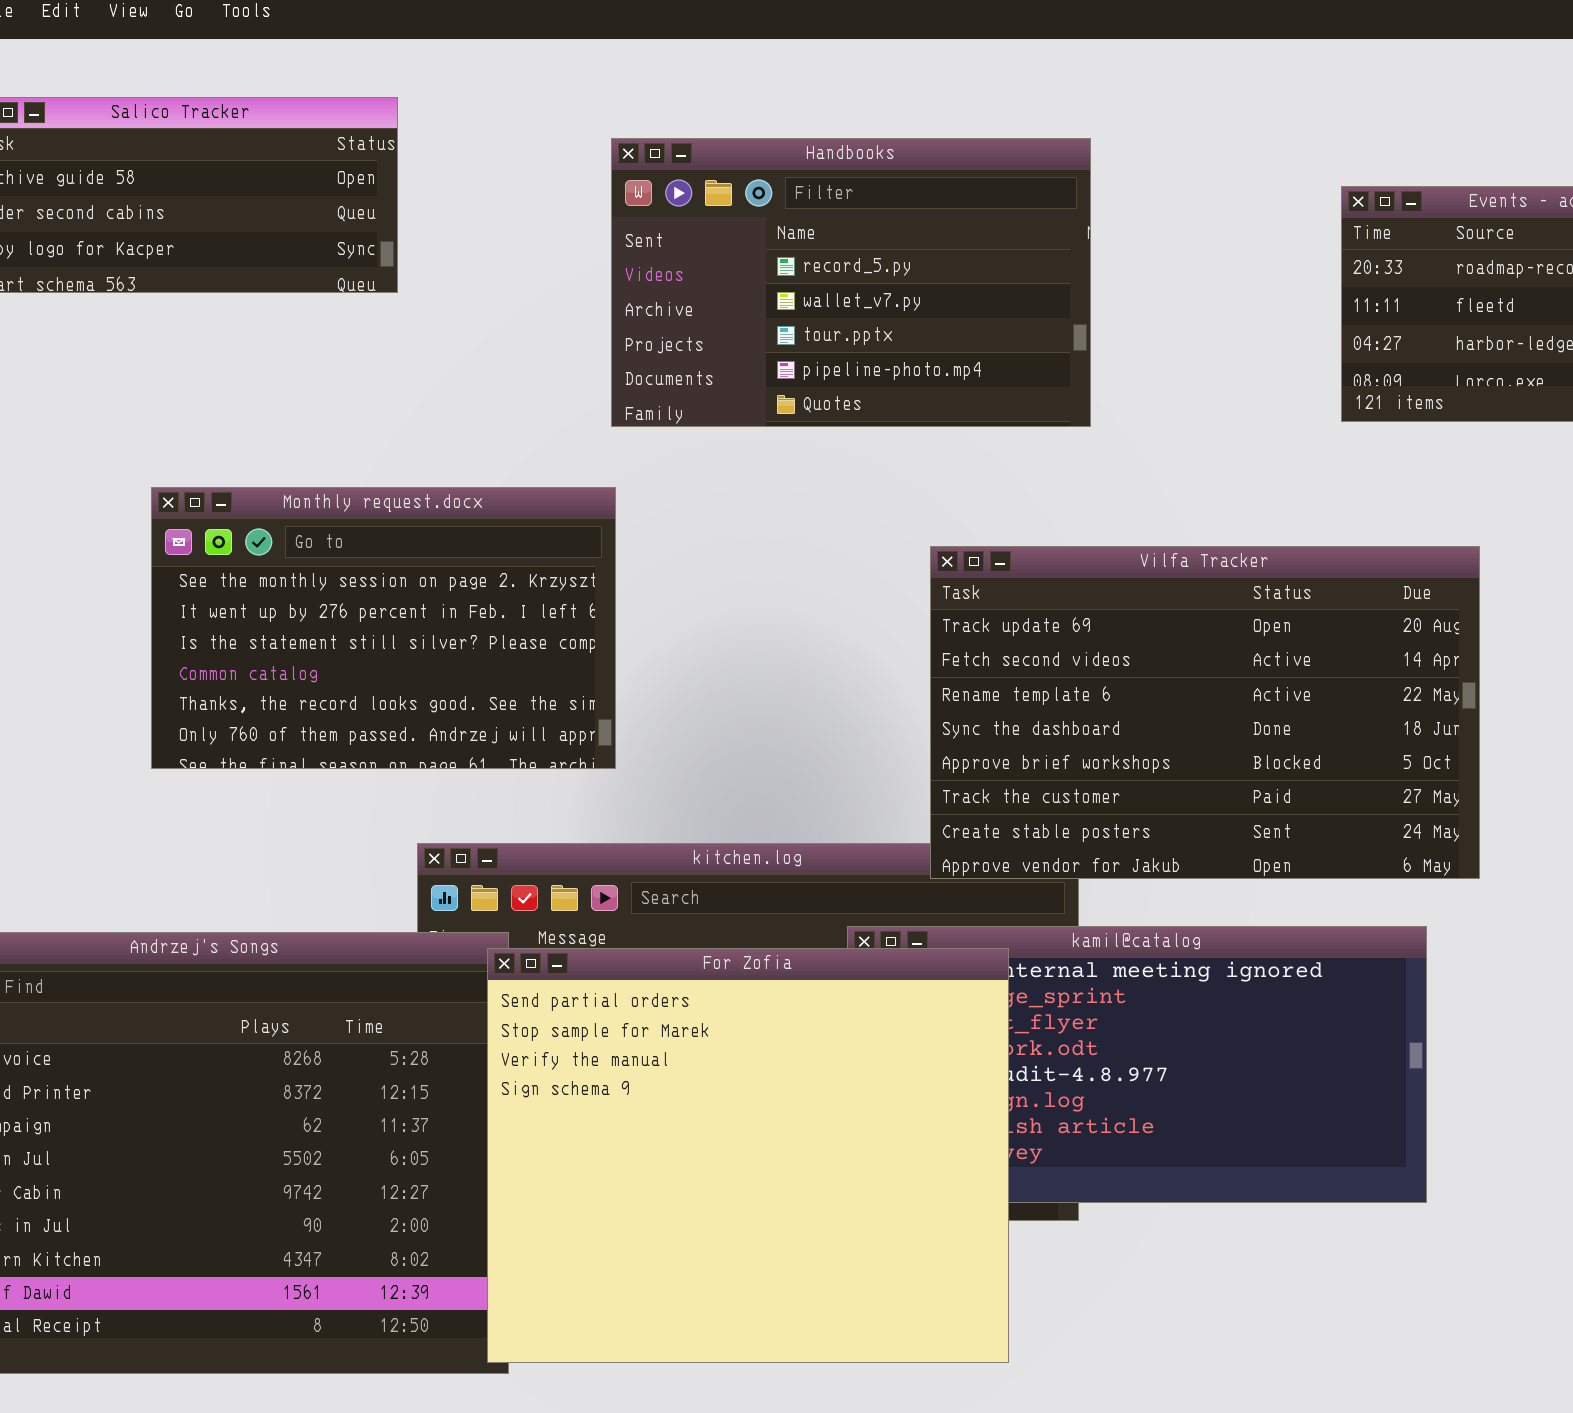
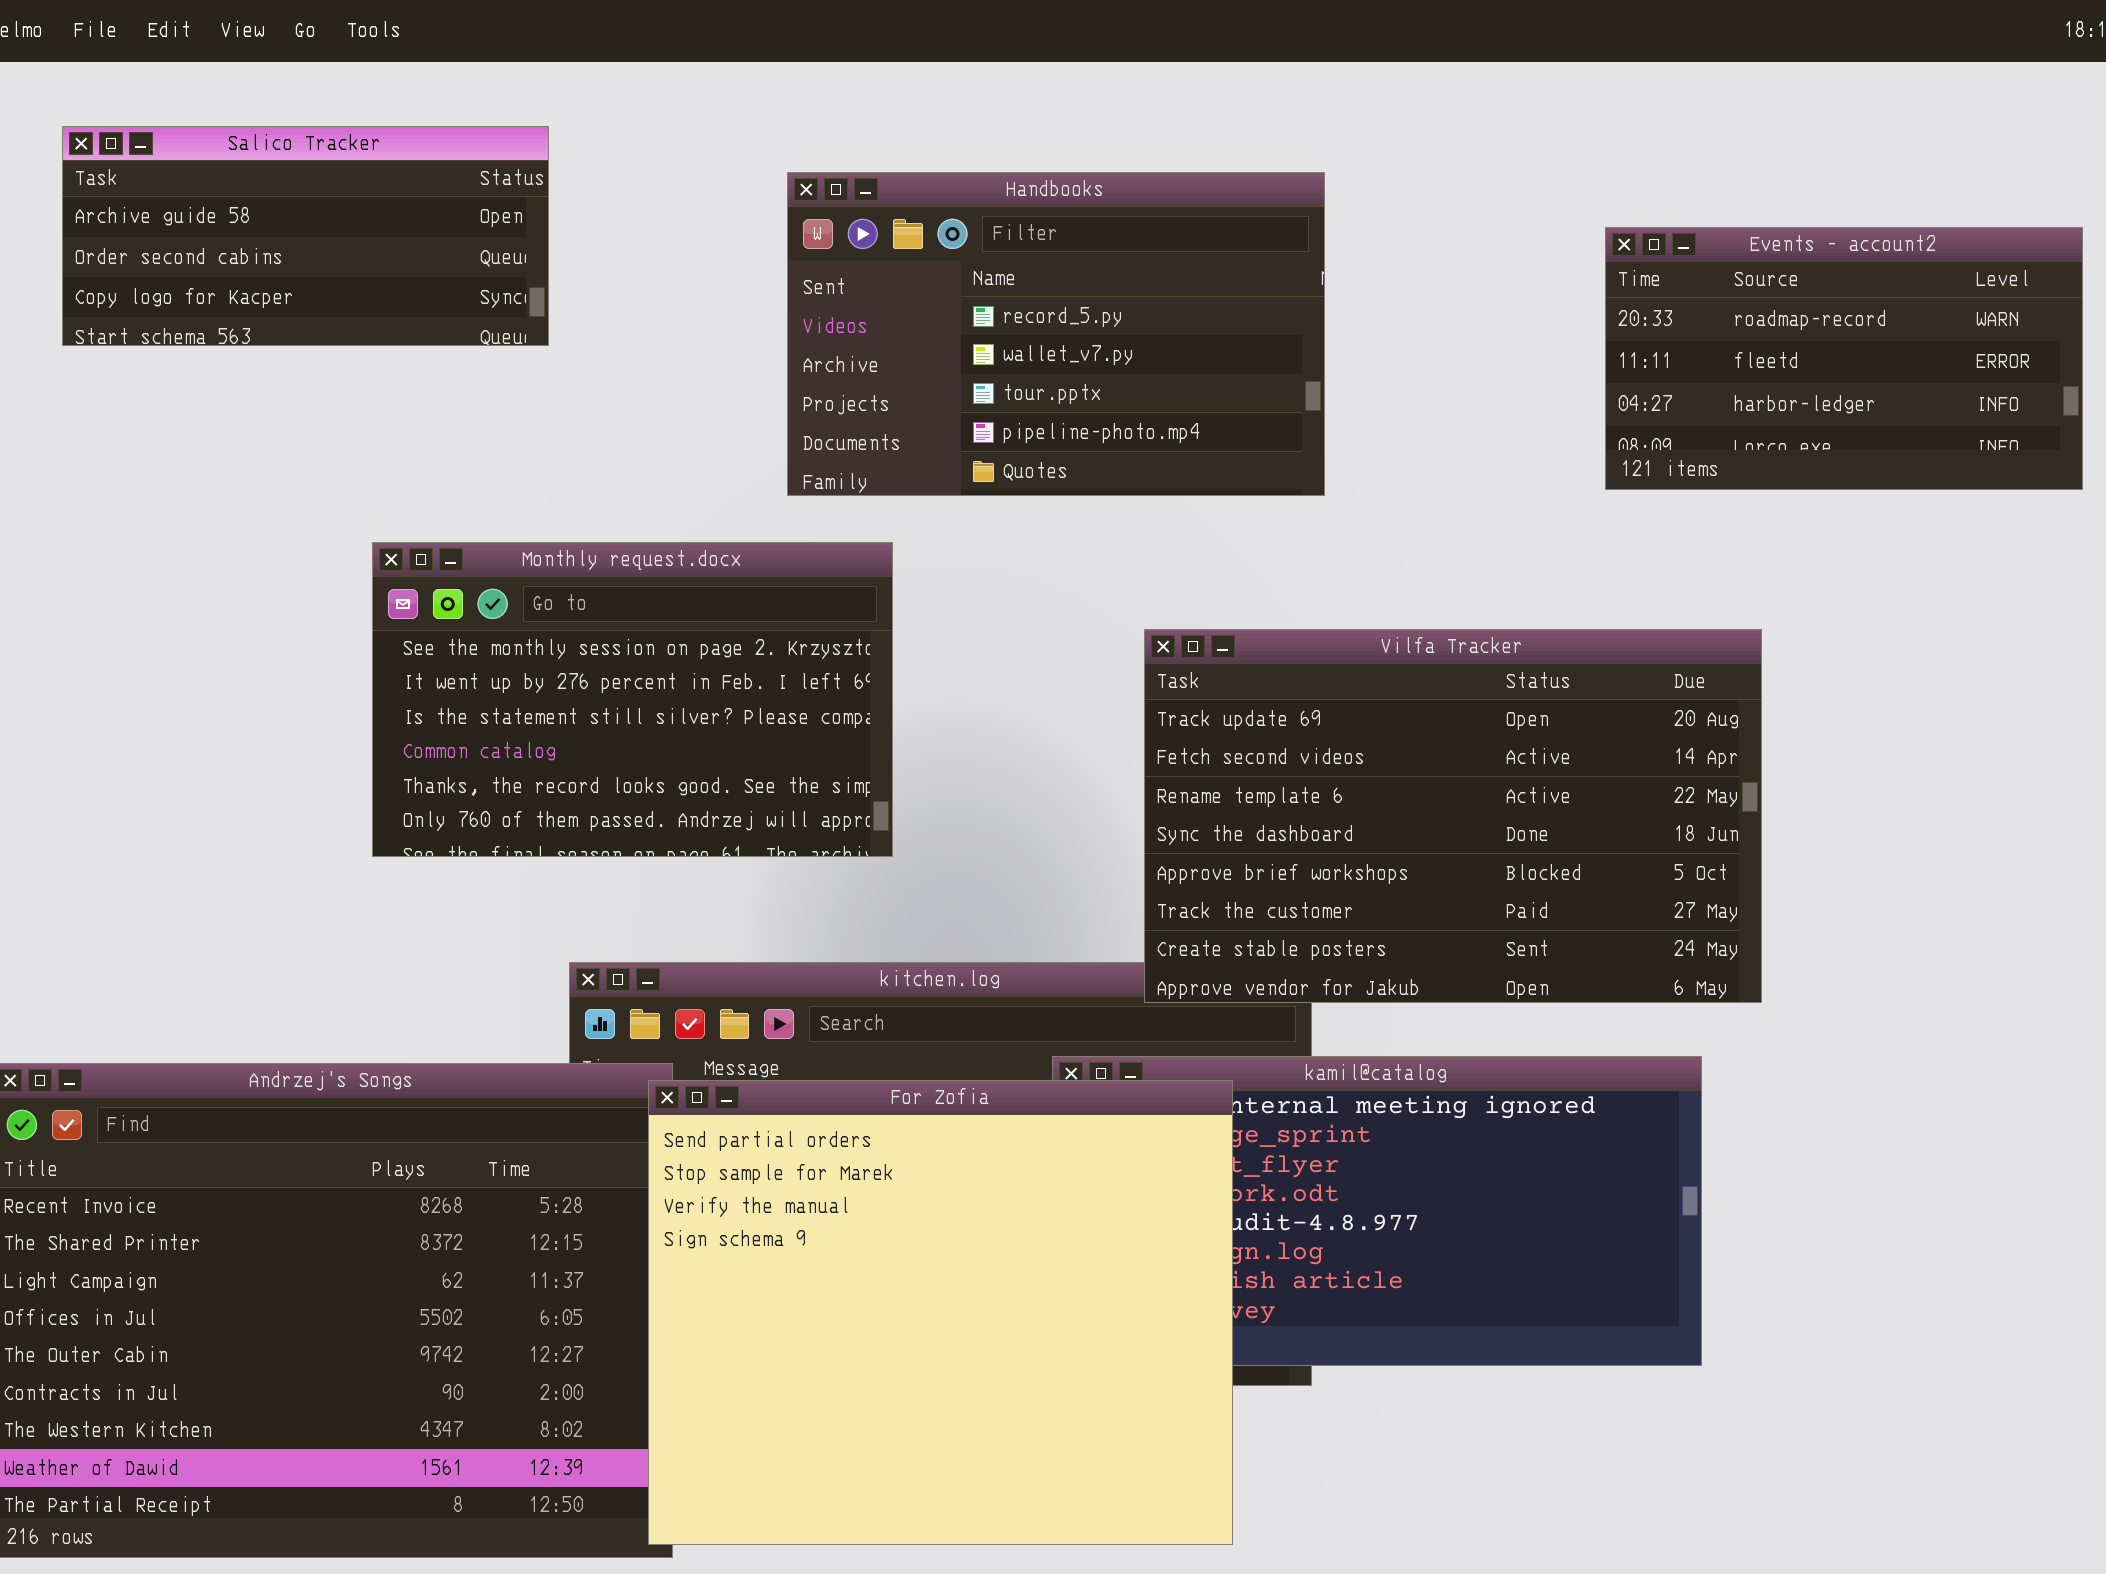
Monthly request.docx: [151,487,616,769] -> [372,542,893,857], moved

